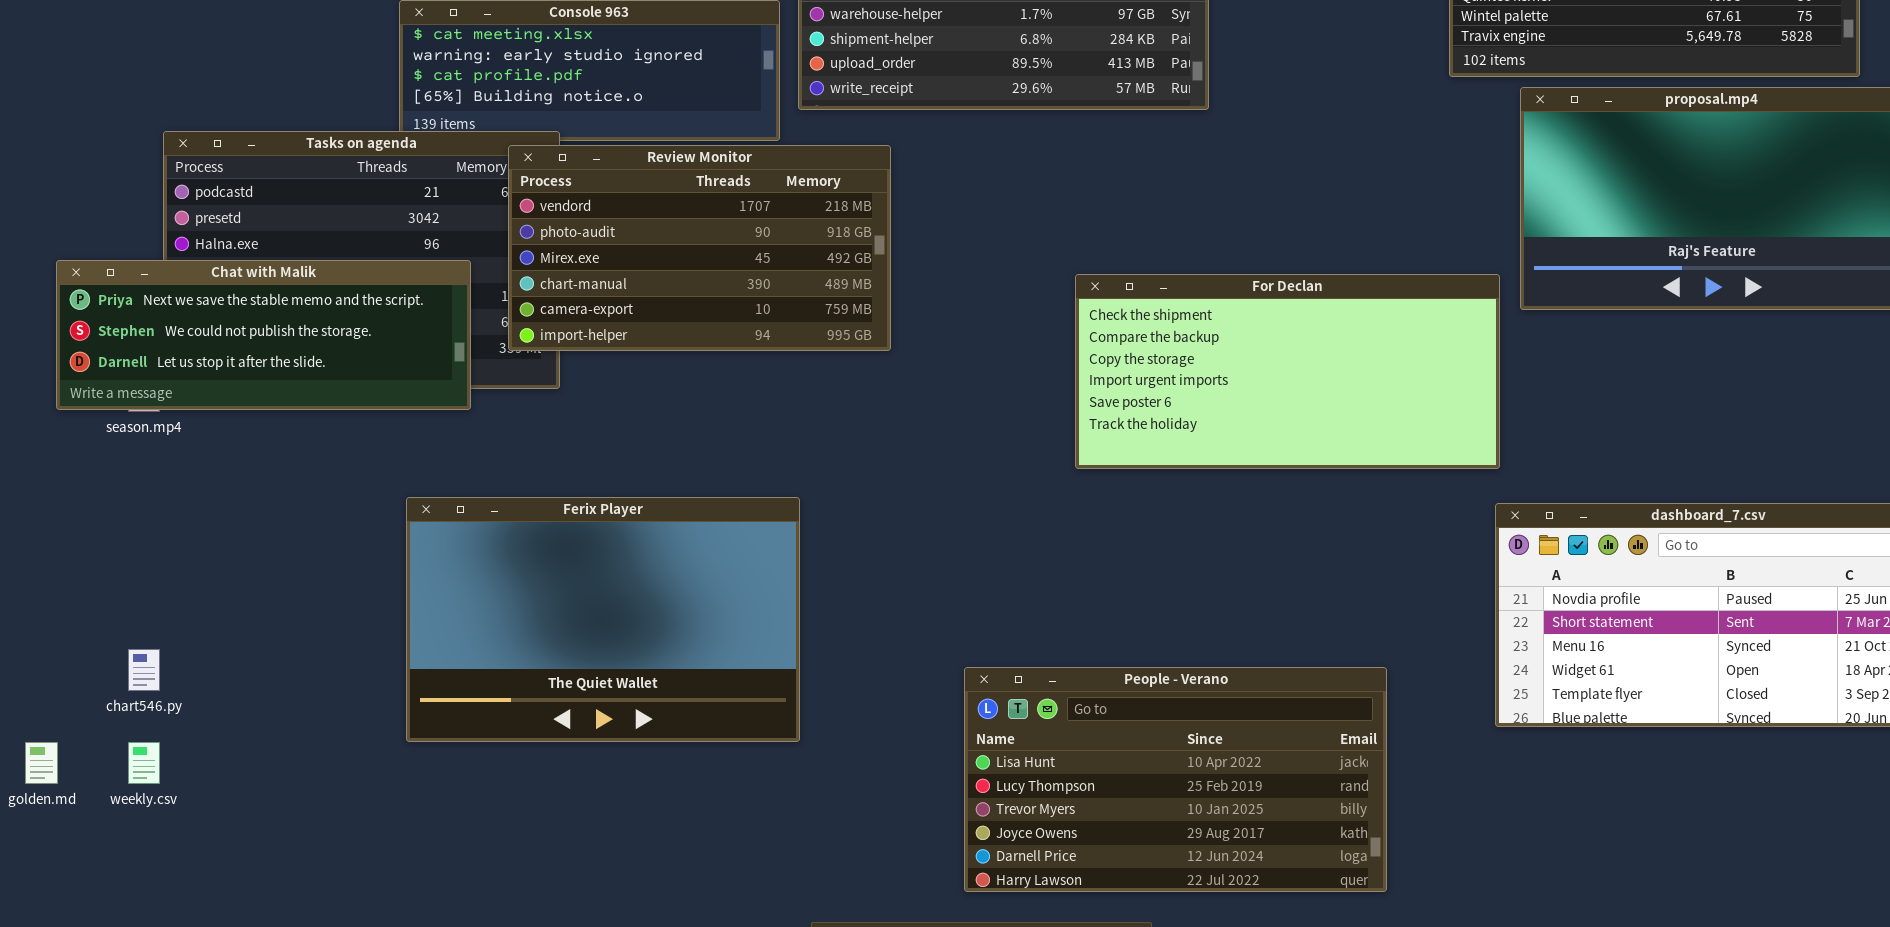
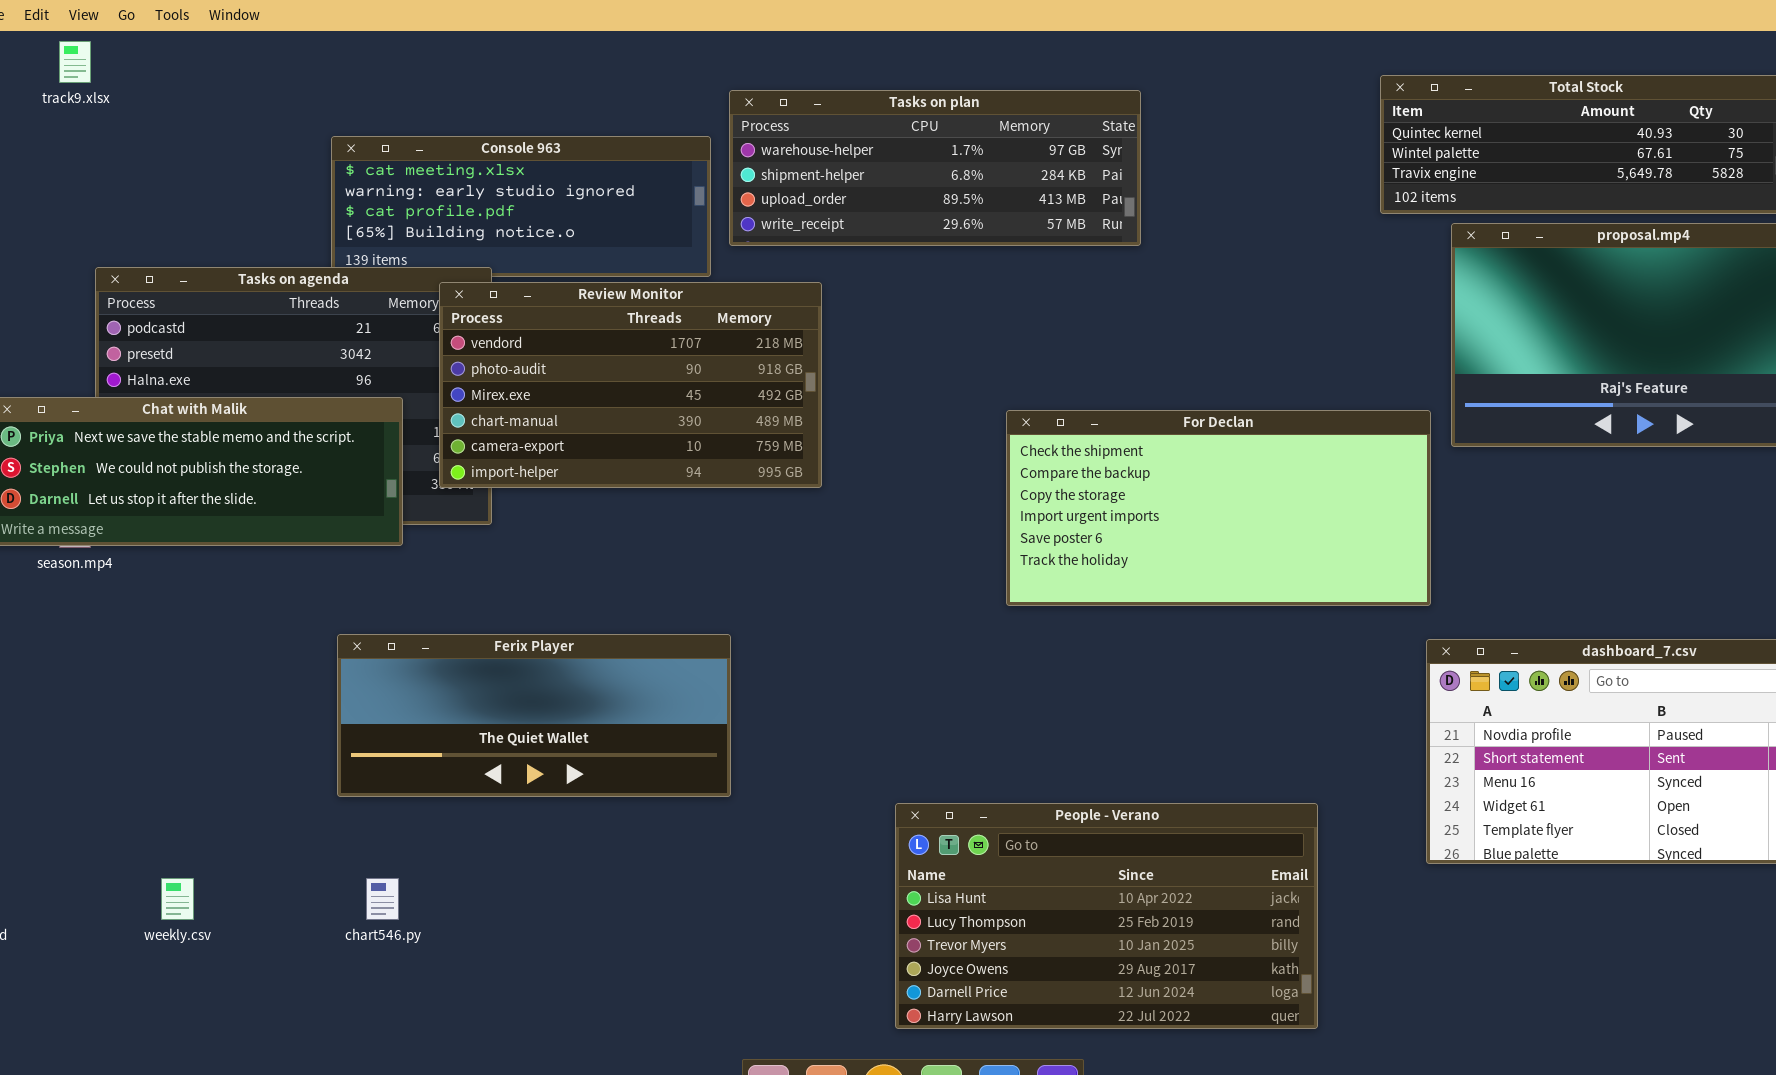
Ferix Player: [406,497,800,742] -> [337,634,731,797], resized
chart546.py: [128,649,160,691] -> [366,878,399,920], moved
weekly.csv: [128,742,160,784] -> [161,878,194,920], moved

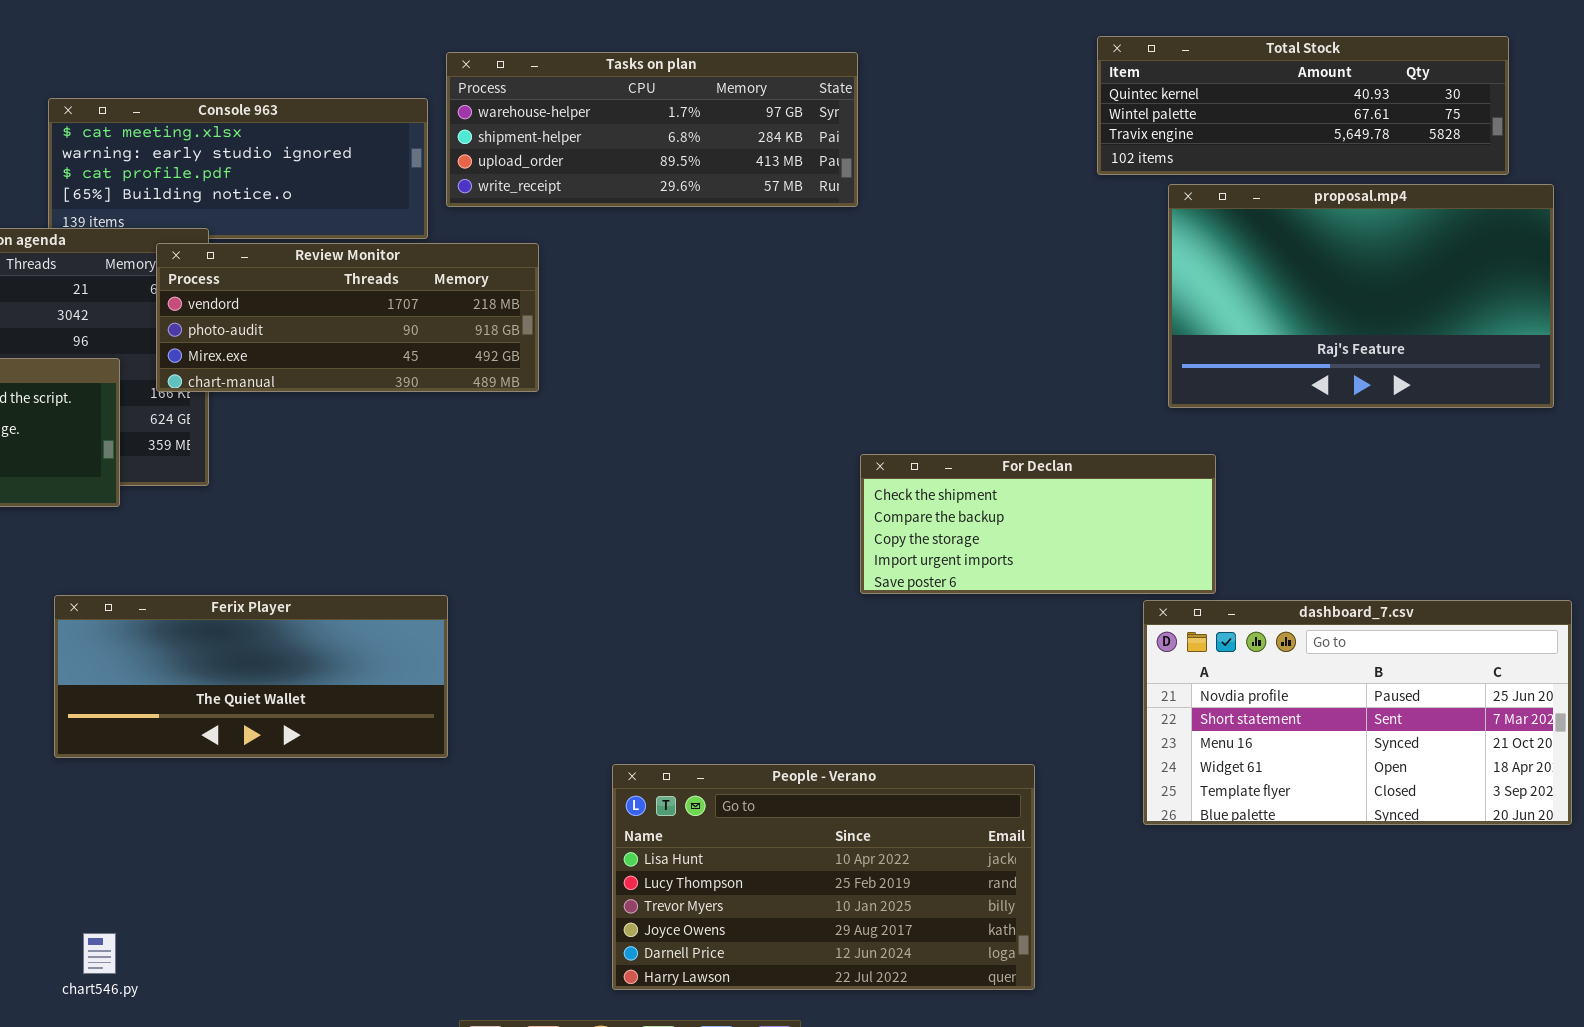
Review Monitor: [439,282,822,488] -> [156,243,539,392], resized
For Declan: [1006,410,1431,606] -> [860,454,1216,594], moved, resized
chart546.py: [366,878,399,920] -> [83,933,116,974], moved

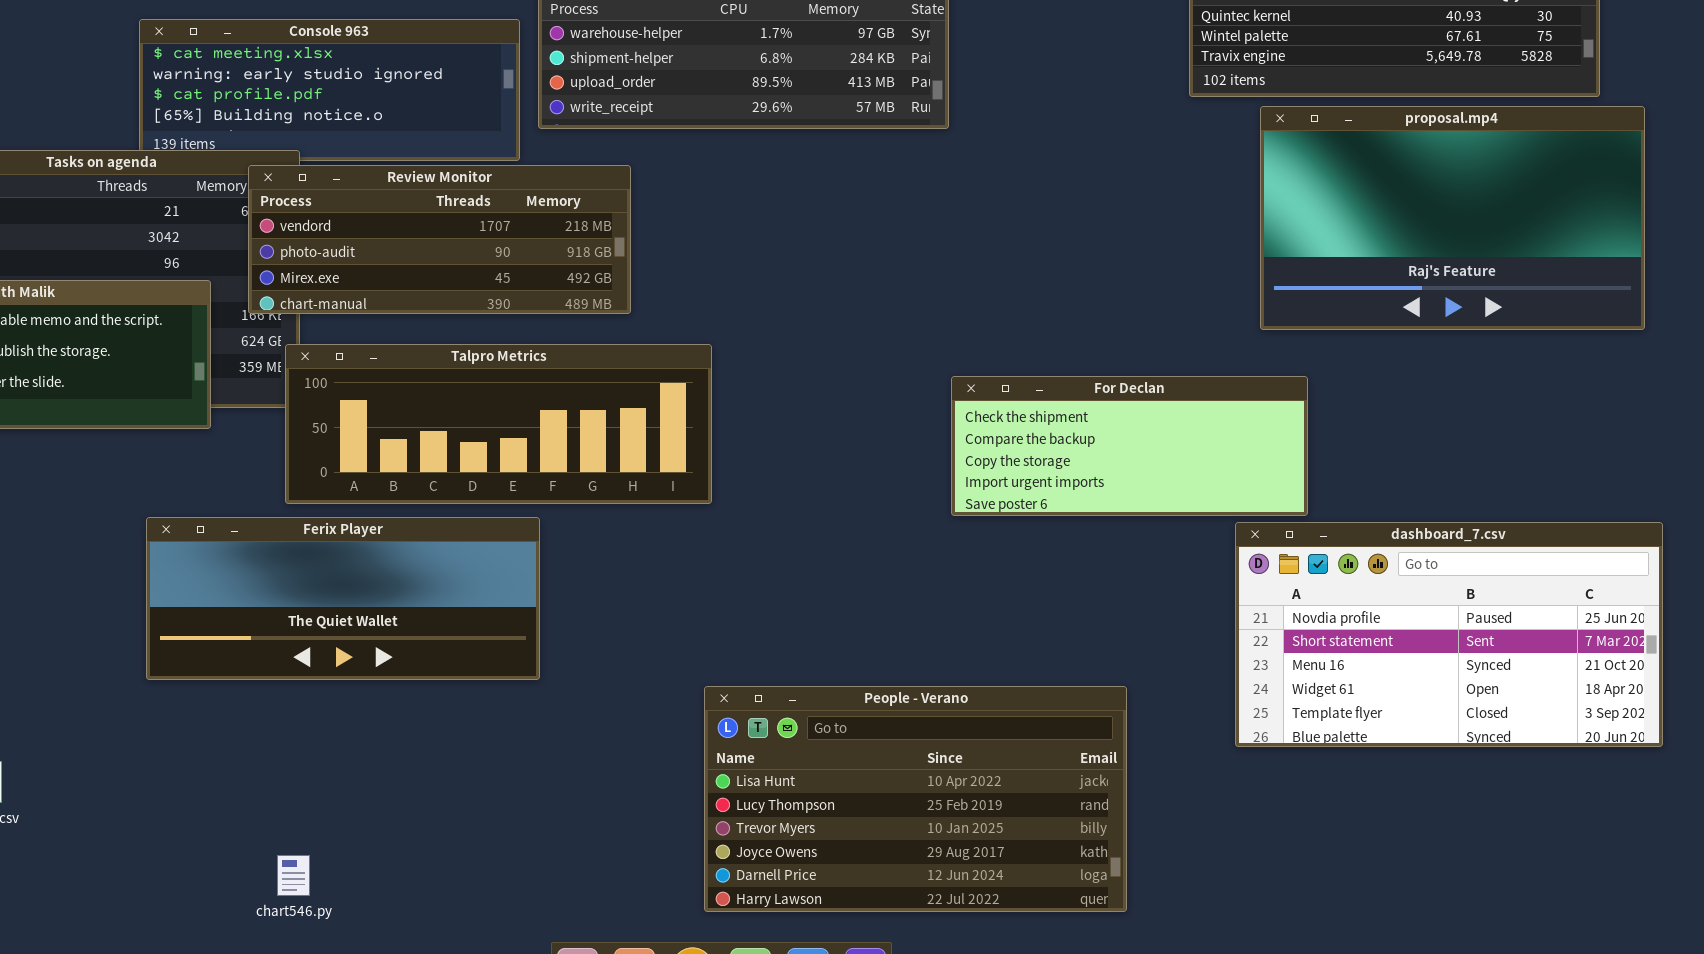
Talpro Metrics: none -> [285,344,712,504], opened
chart546.py: [83,933,116,974] -> [277,855,310,896], moved

